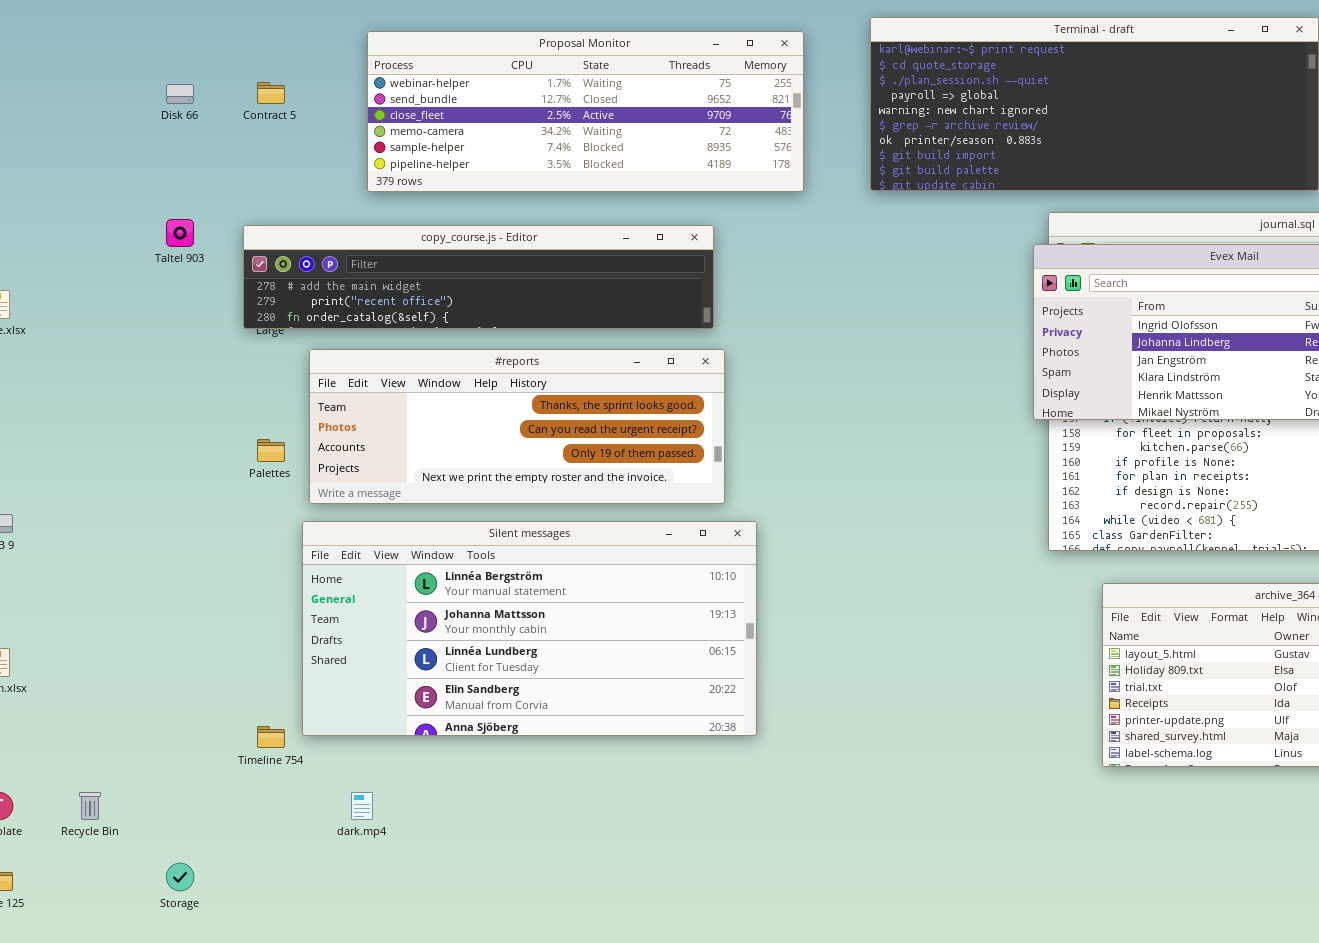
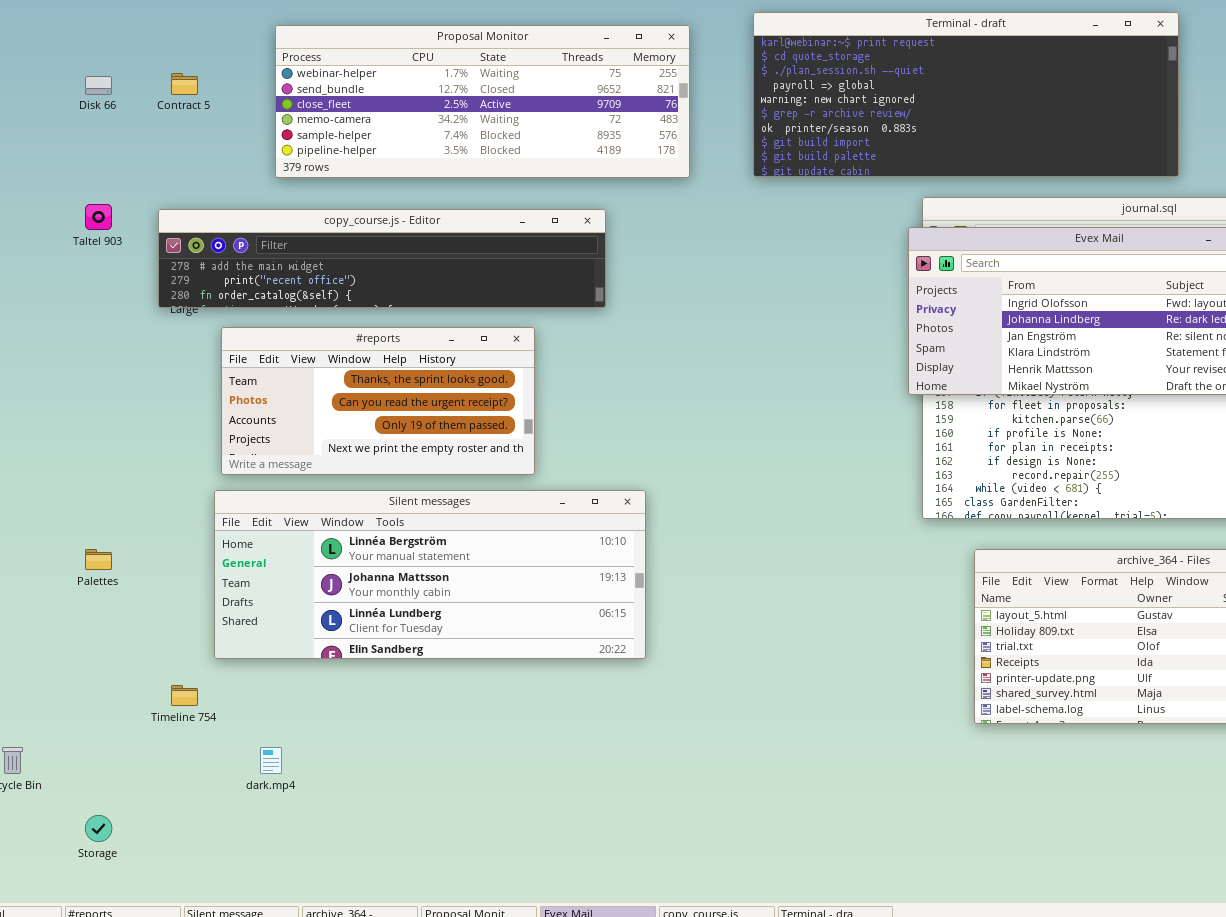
#reports: [309,349,725,504] -> [221,327,535,475], resized
Palettes: [257,439,285,462] -> [85,549,112,570], moved
Silent messages: [302,521,757,736] -> [214,490,646,659], resized

